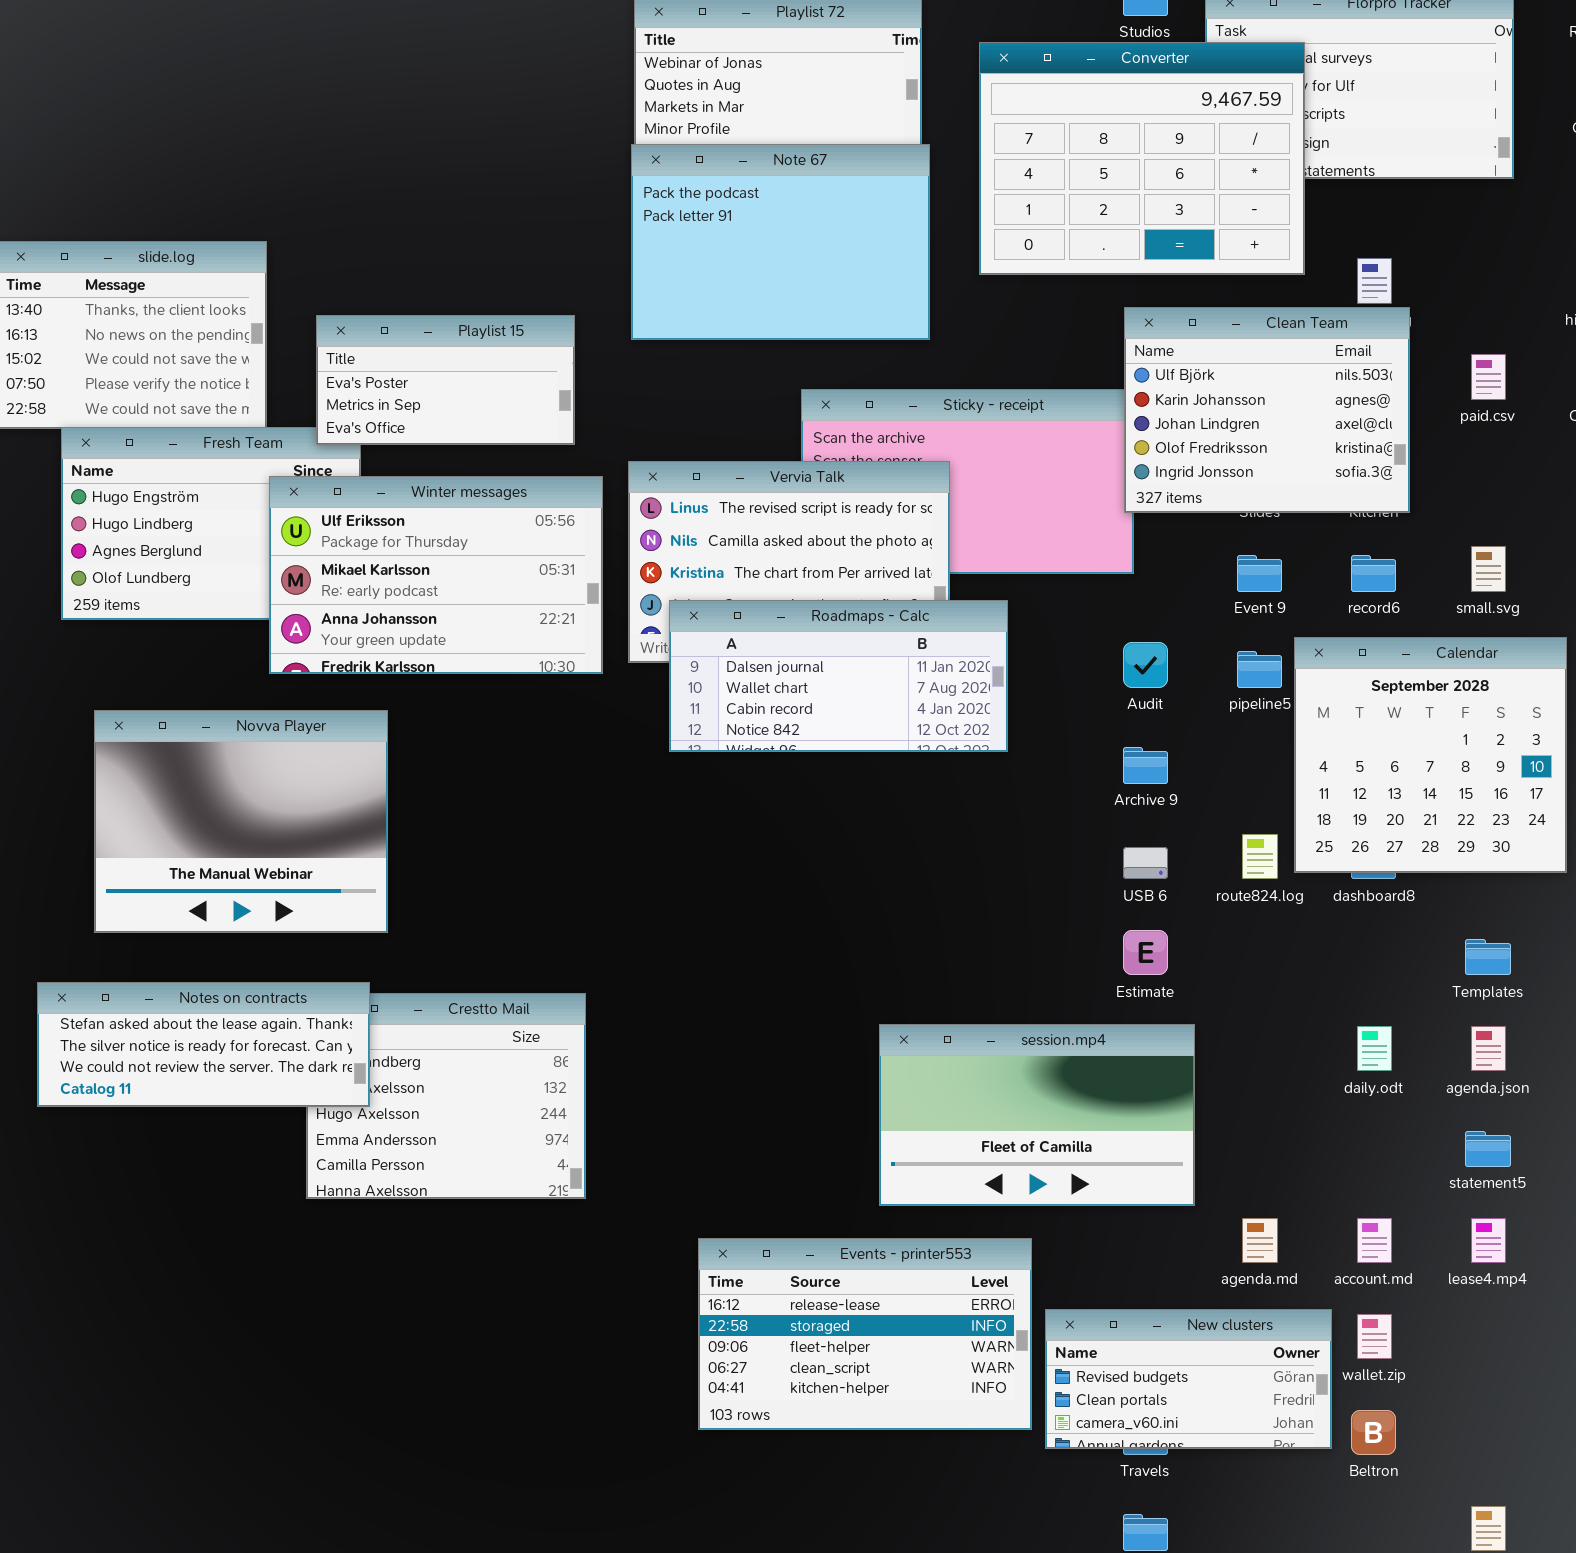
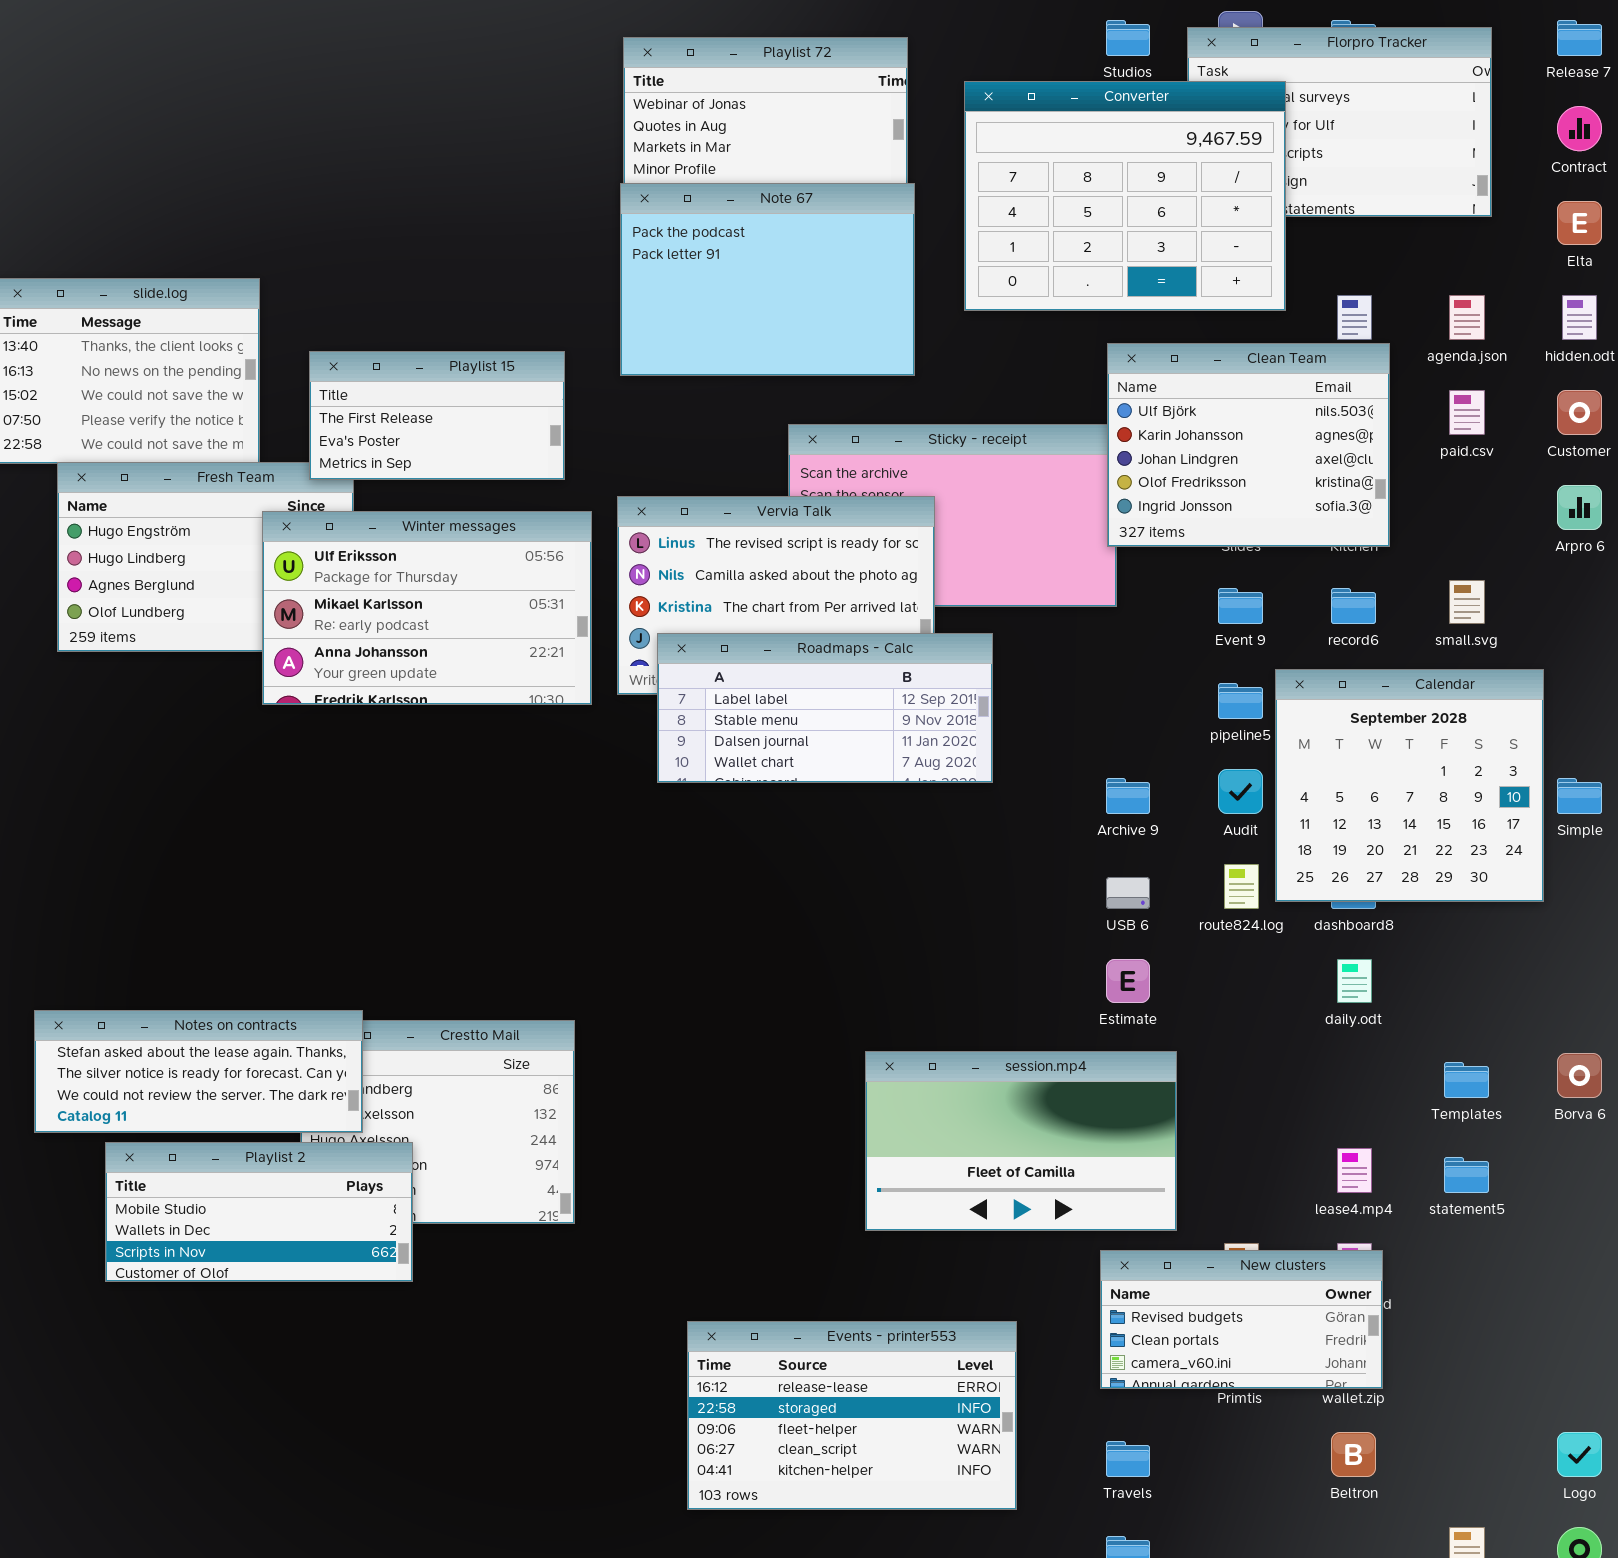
Playlist 15: [316,315,575,445] -> [309,351,565,480], scrolled up 1 row
Roadmaps - Calc: [669,600,1008,752] -> [657,633,993,783], scrolled up 2 rows
Audit: [1123,642,1168,688] -> [1218,769,1263,814], moved
Novva Player: [94,710,388,933] -> none, closed
Templates: [1465,939,1511,975] -> [1444,1062,1489,1098], moved
daily.odt: [1357,1026,1392,1071] -> [1337,959,1372,1003], moved
agenda.json: [1471,1026,1506,1071] -> [1449,295,1485,340], moved
Playlist 2: none -> [105,1142,413,1282], opened
lease4.mp4: [1471,1218,1506,1263] -> [1337,1148,1372,1193], moved
Events - printer553: [698,1238,1032,1430] -> [687,1321,1017,1510], moved
New clusters: [1045,1309,1332,1449] -> [1100,1250,1383,1389], moved

